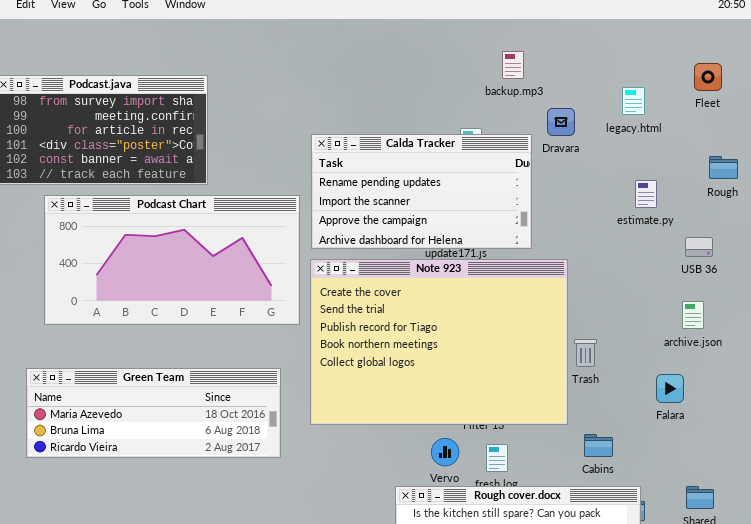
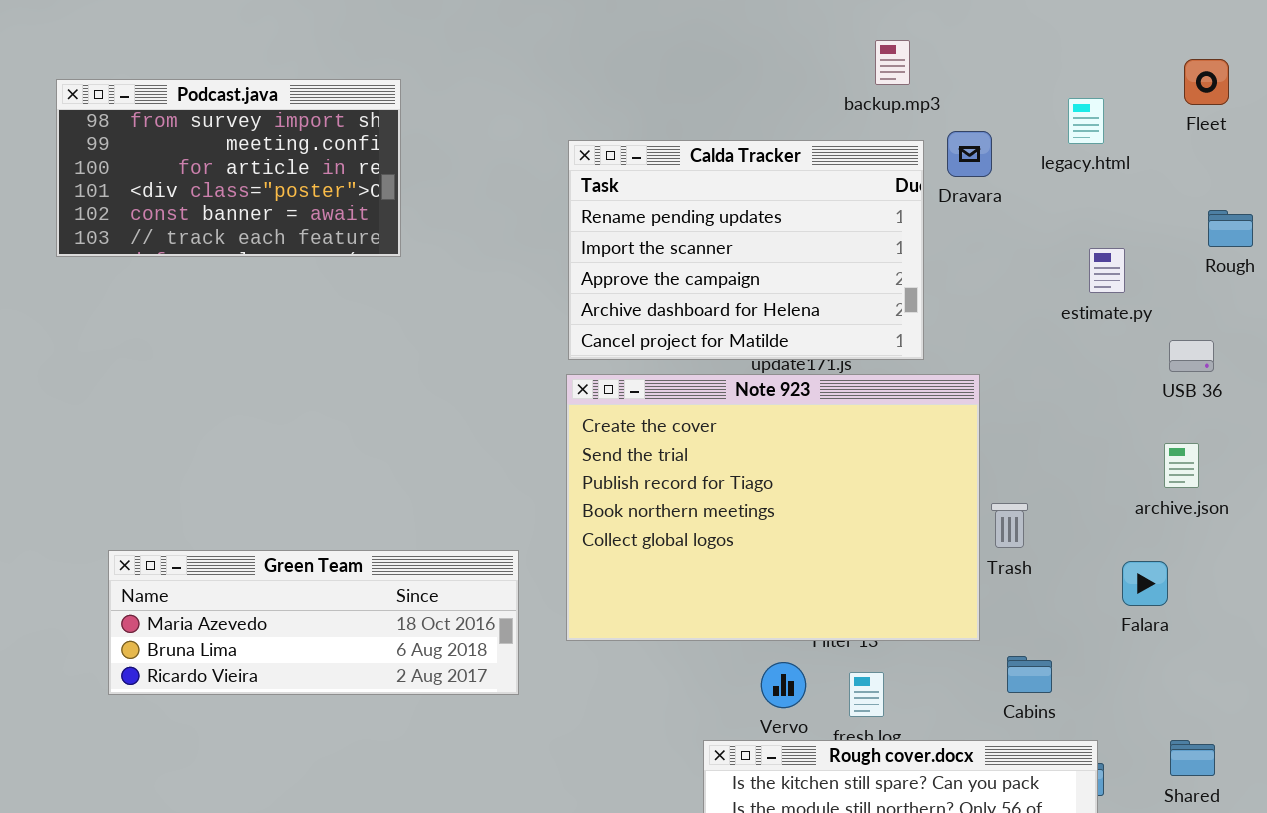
Calda Tracker: [311,134,532,249] -> [568,140,924,360], resized
Podcast Chart: [44,195,300,325] -> none, closed

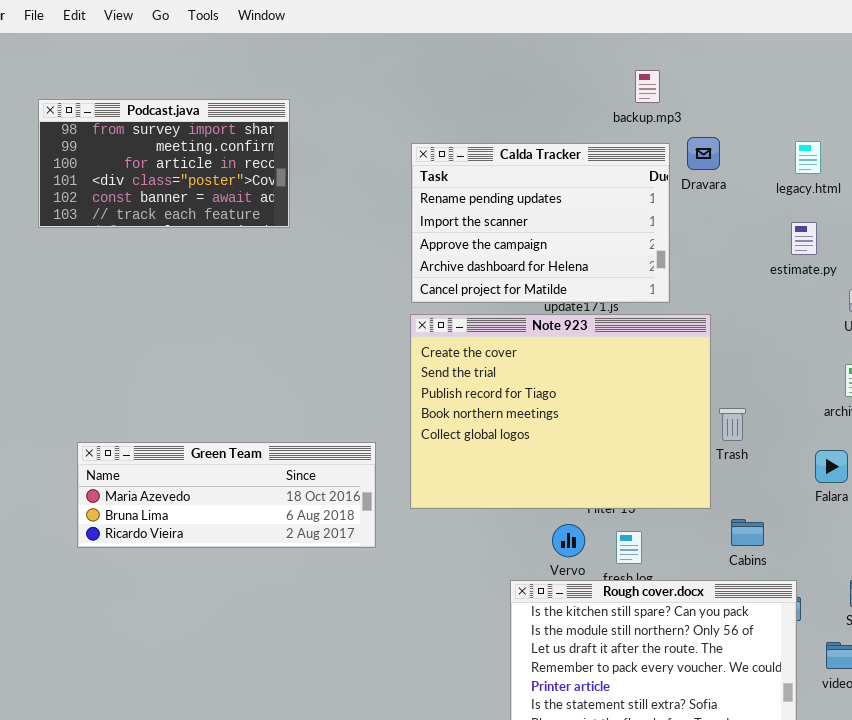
legacy.html: [1068,98,1104,144] -> [795,141,821,174], moved

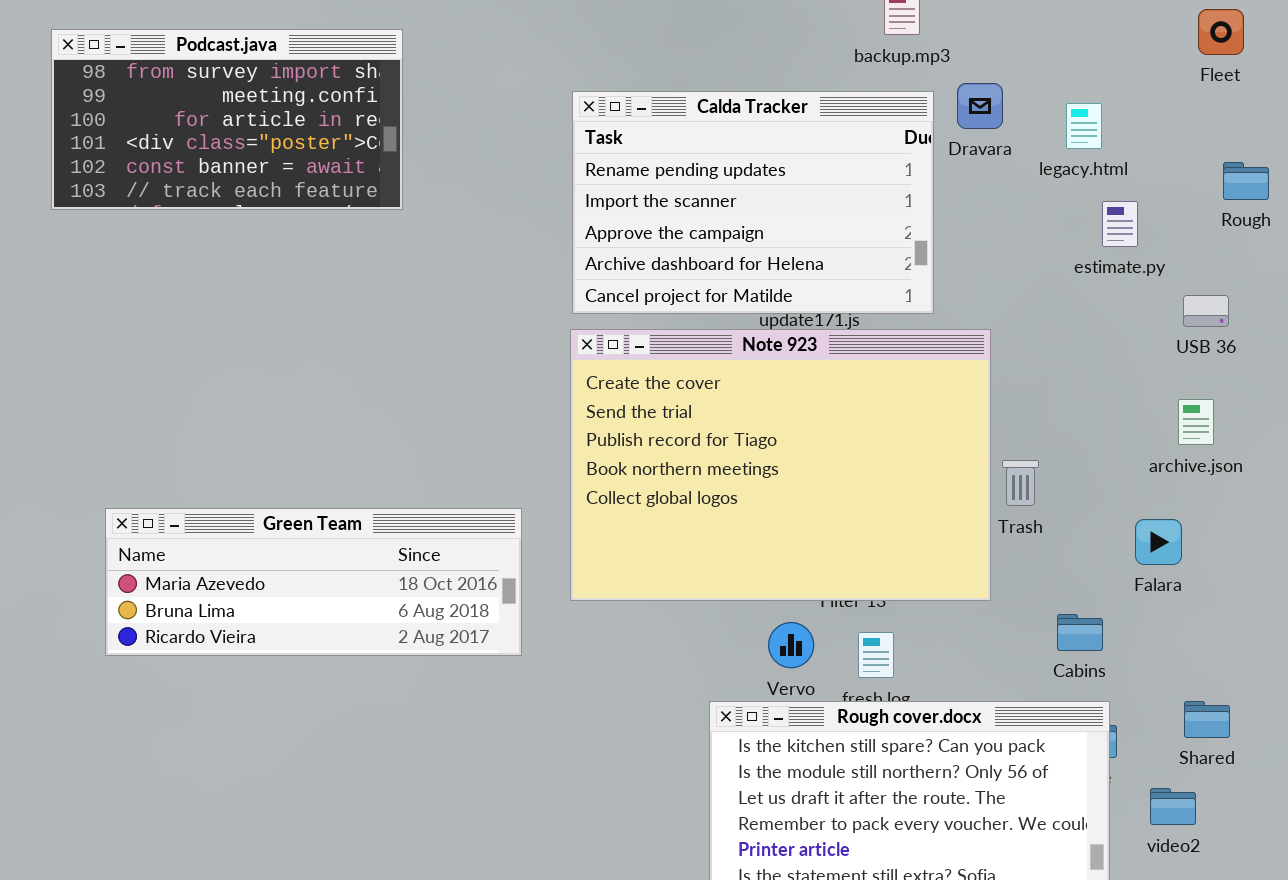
legacy.html: [795,141,821,174] -> [1066,103,1102,149], moved
Cabins: [731,519,764,546] -> [1057,614,1103,651], moved

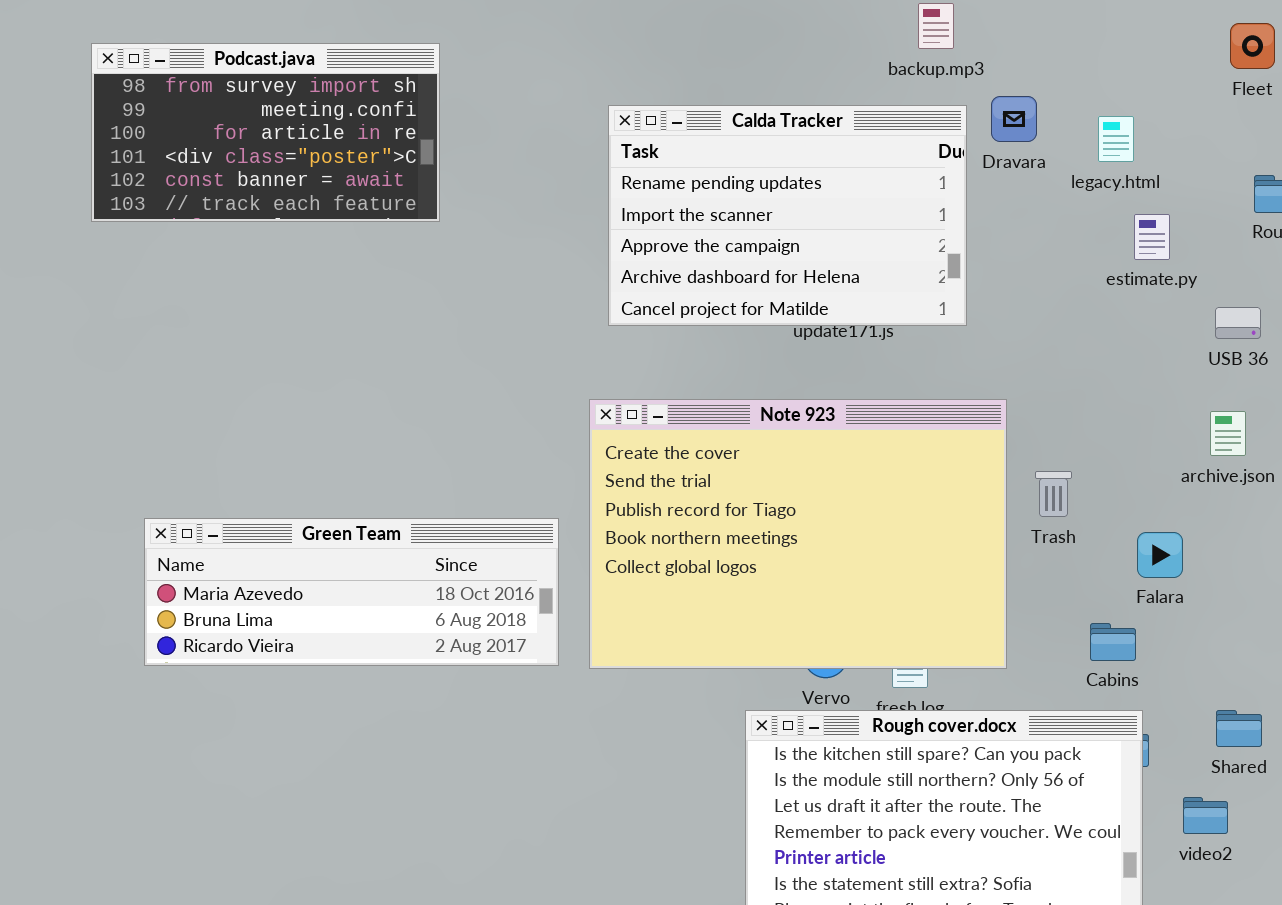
Note 923: [570,329,991,601] -> [589,399,1007,669], moved
Falara: [1135,519,1182,565] -> [1137,532,1183,578], moved

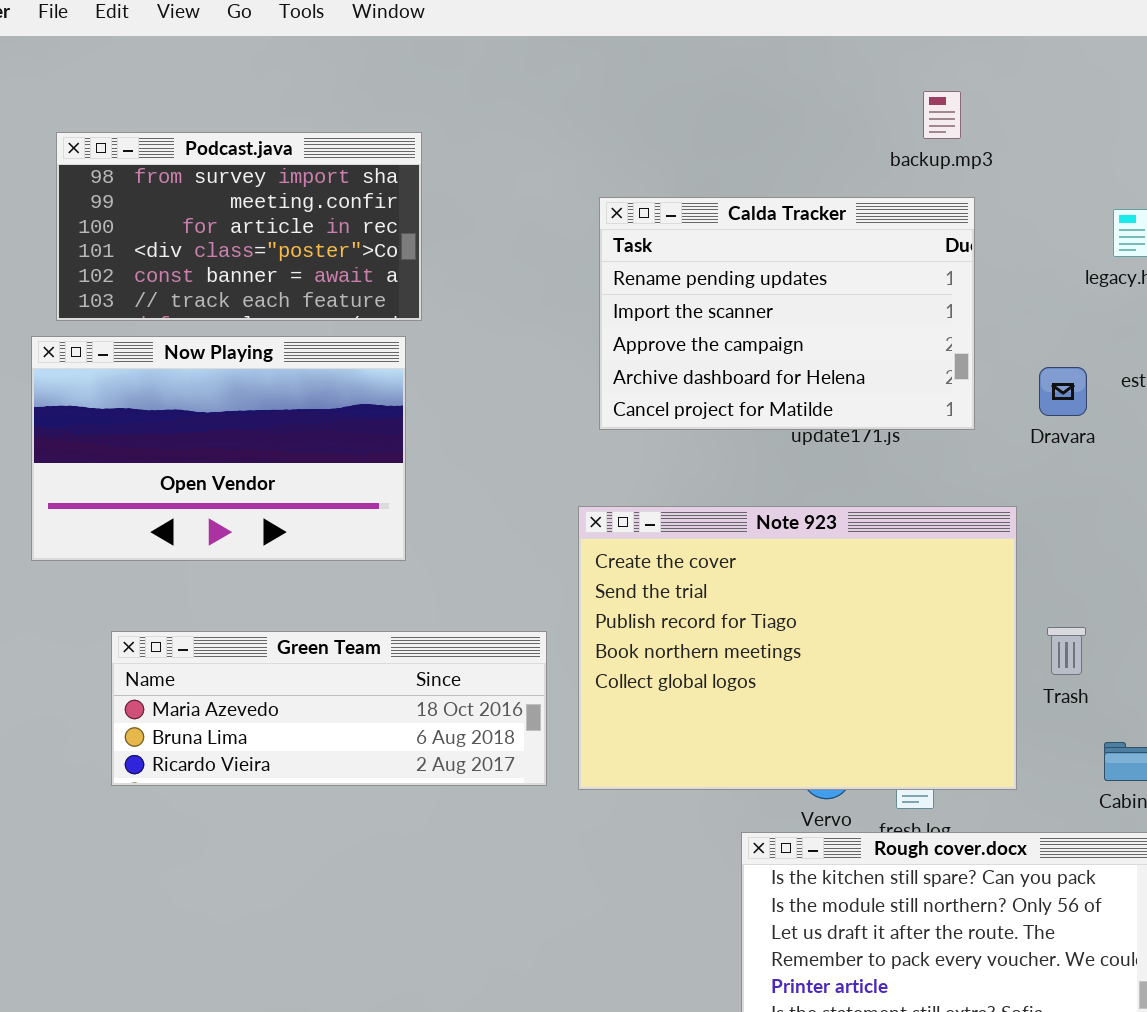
Dravara: [991,96,1037,142] -> [1039,367,1087,416], moved
Now Playing: none -> [31,336,406,561], opened
Trash: [1035,471,1072,517] -> [1047,627,1086,675], moved

